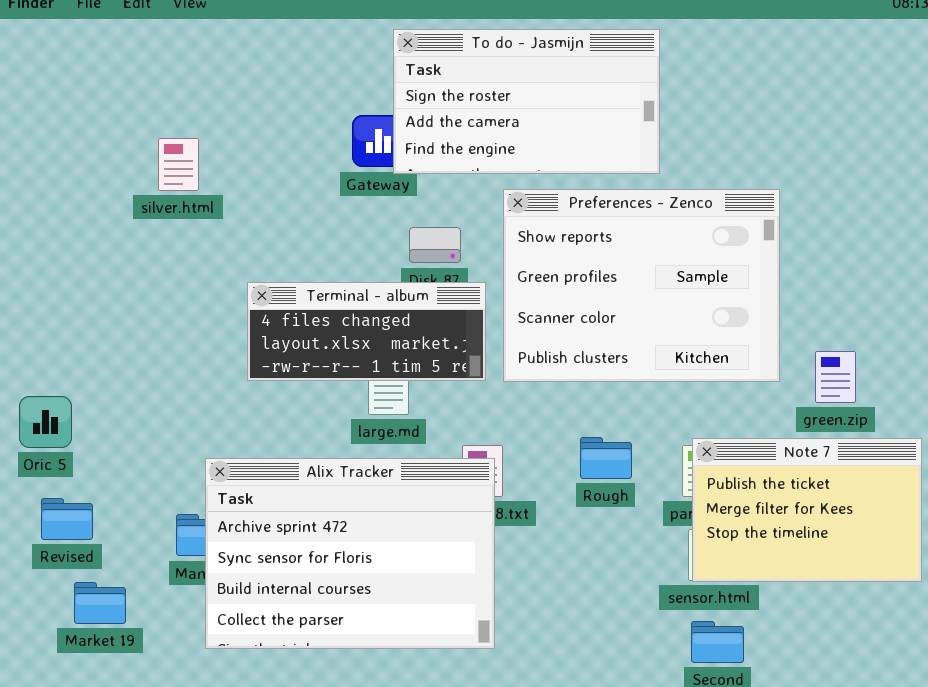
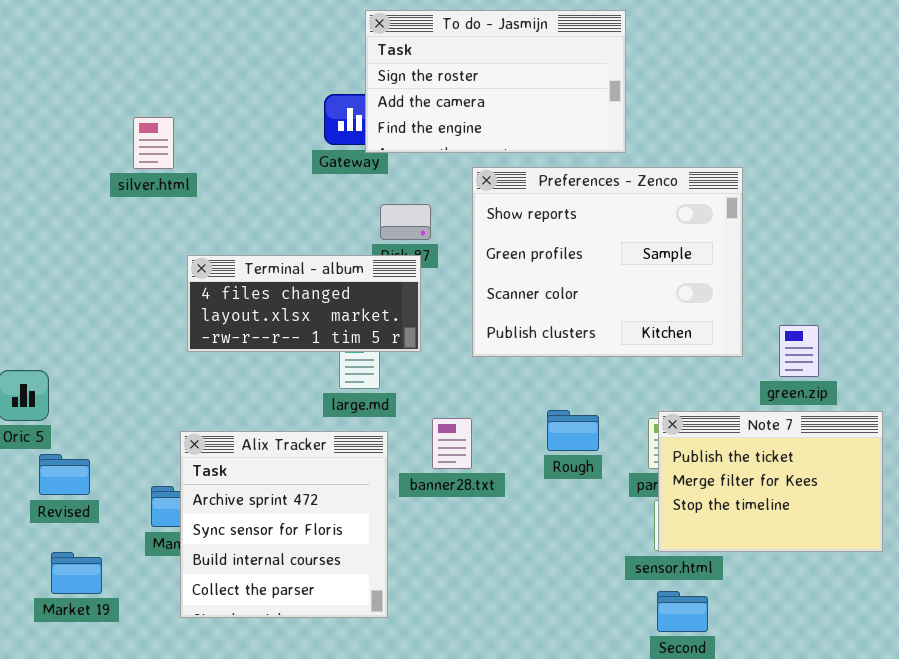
Terminal - album: [247,282,486,381] -> [187,255,421,352], moved
Alix Tracker: [205,458,495,649] -> [180,431,388,618], resized
Revised: [41,498,93,540] -> [39,454,90,495], moved

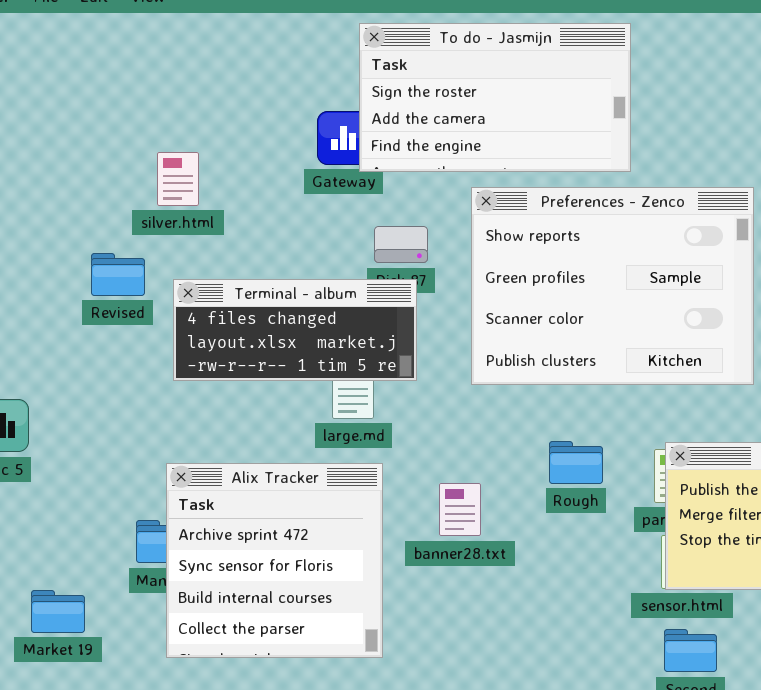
silver.html: [133,117,174,169] -> [157,152,199,206], moved
banner28.txt: [432,418,472,469] -> [439,483,481,536], moved
Revised: [39,454,90,495] -> [91,253,145,296], moved

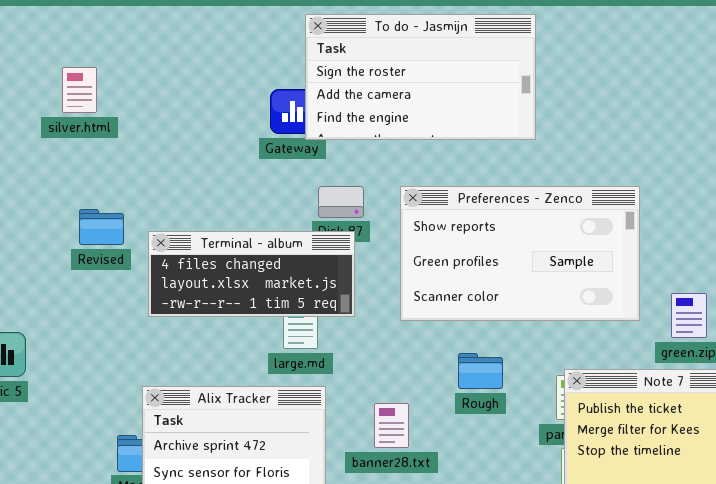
silver.html: [157,152,199,206] -> [62,67,97,113], moved
Preferences - Zenco: [471,187,754,385] -> [400,186,640,321], resized
Rough: [549,441,603,484] -> [458,353,503,389], moved

